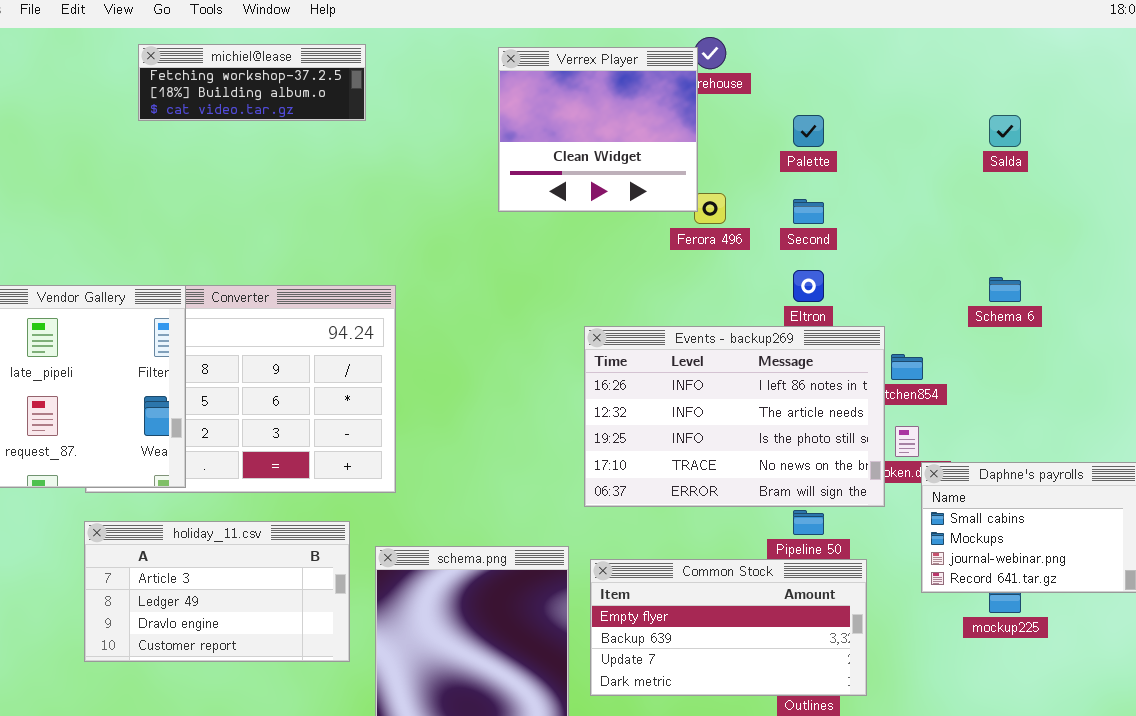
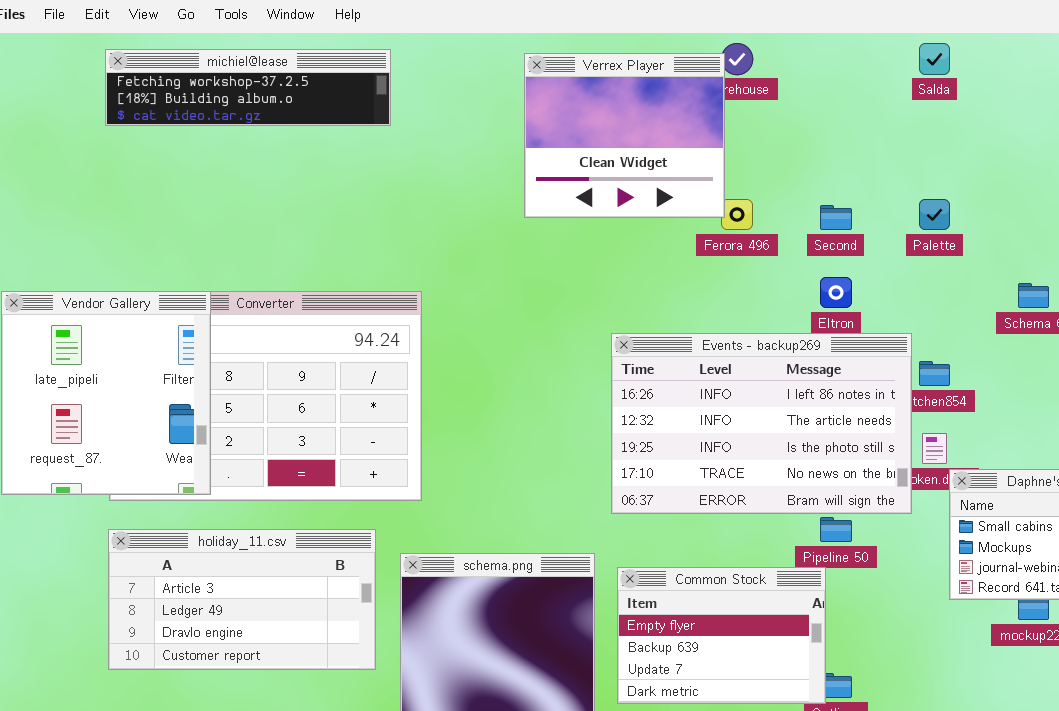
michiel@lease: [138,44,366,121] -> [105,49,391,126], resized
Palette: [793,115,824,147] -> [919,199,950,230], moved
Salda: [989,115,1021,147] -> [919,43,950,75], moved
Common Stock: [590,559,867,696] -> [617,567,826,704], resized

